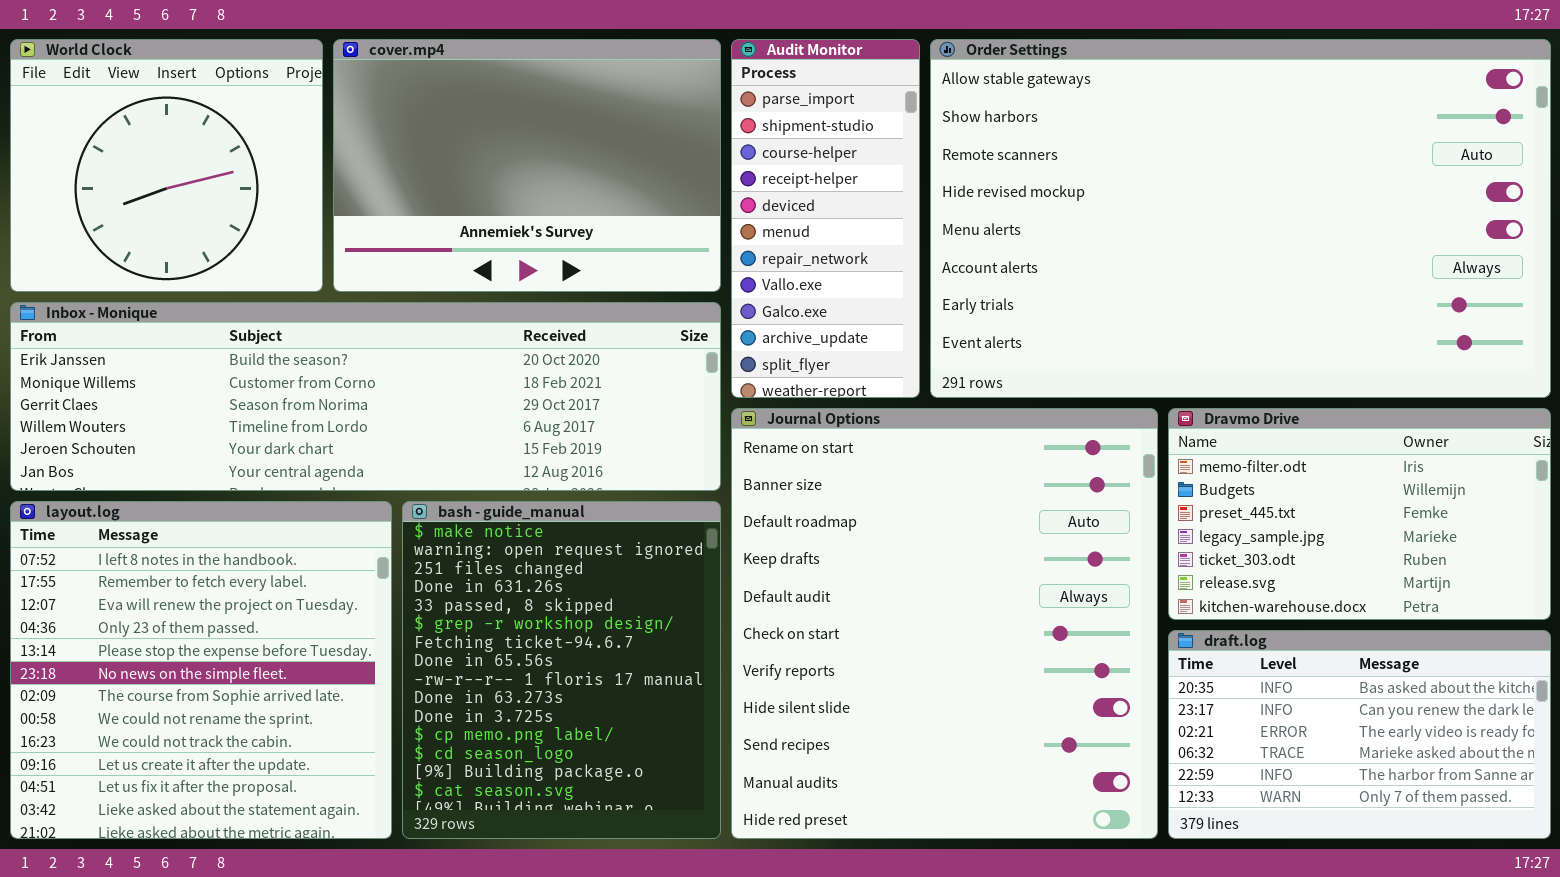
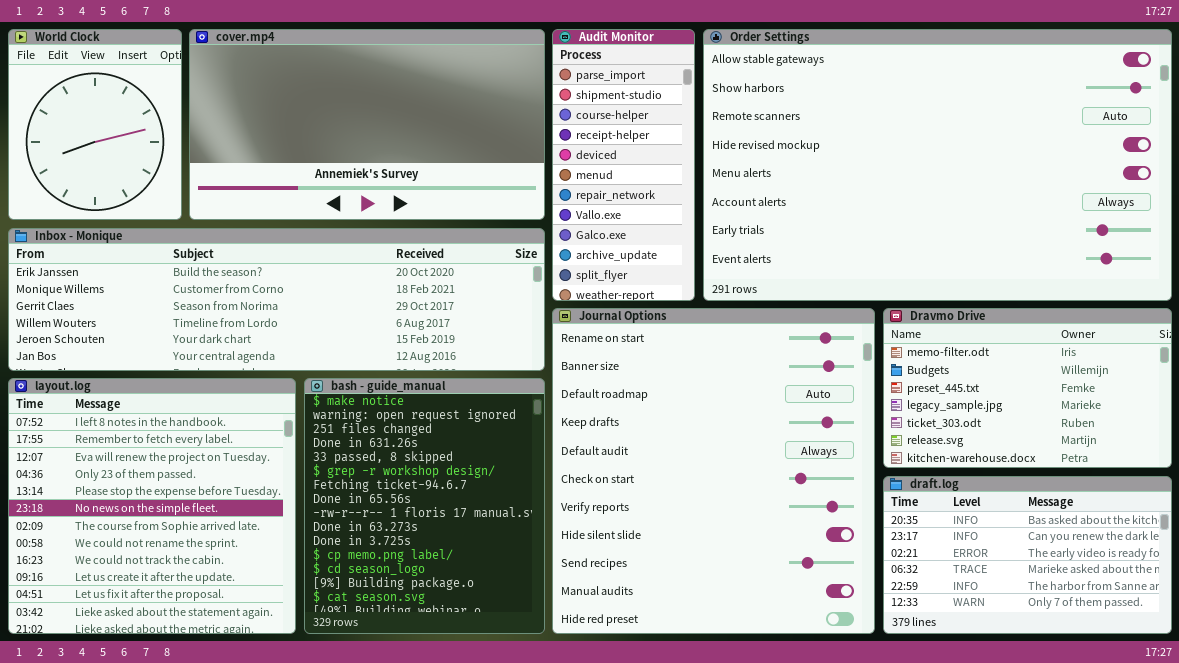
World Clock: [10,39,323,292] -> [8,29,182,220], resized
cover.mp4: [333,39,721,292] -> [189,29,545,220], resized

